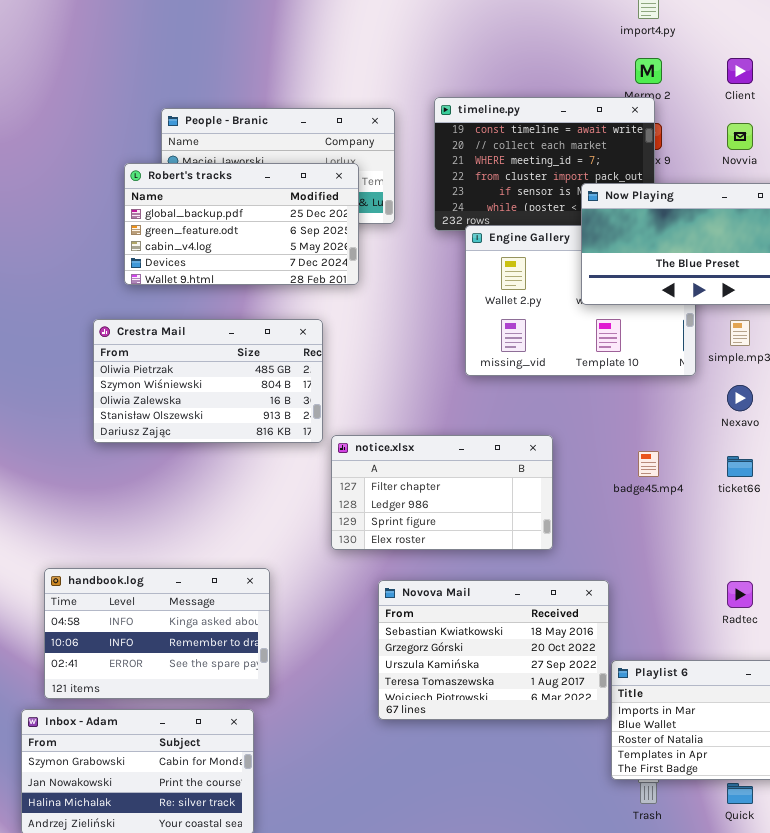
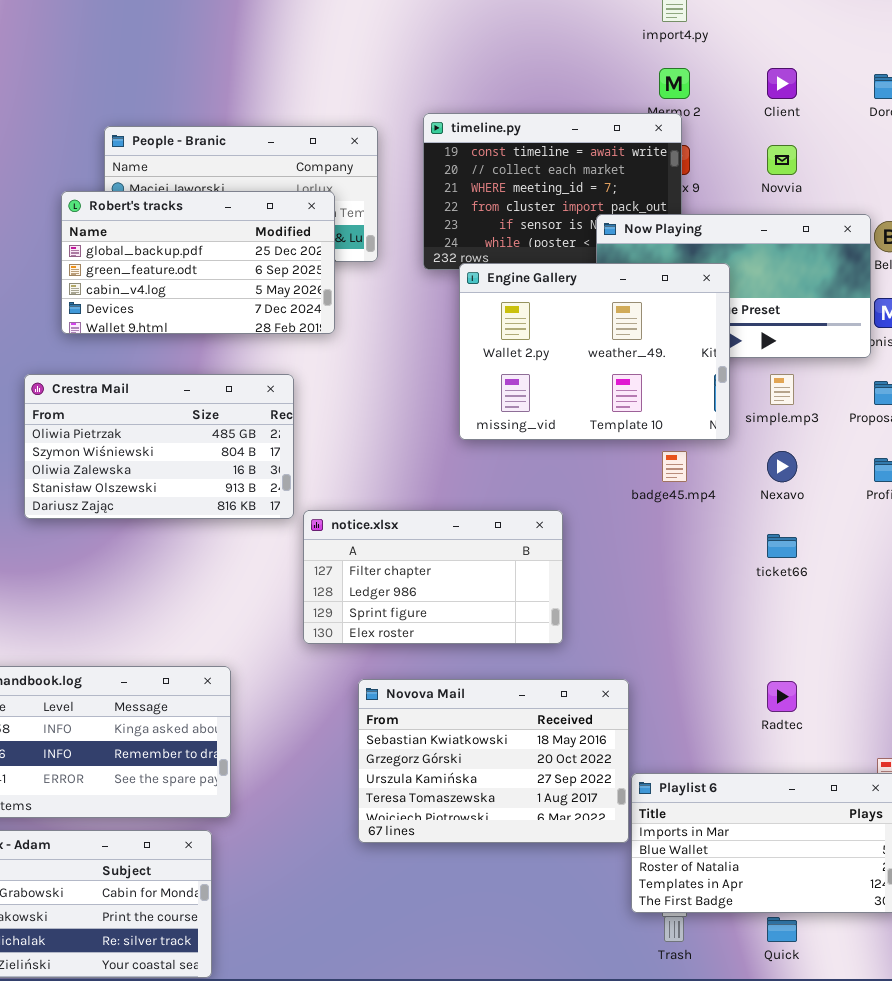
Engine Gallery: [465,225,696,376] -> [459,263,730,440], raised
badge45.mp4: [638,451,659,477] -> [662,451,687,482], moved

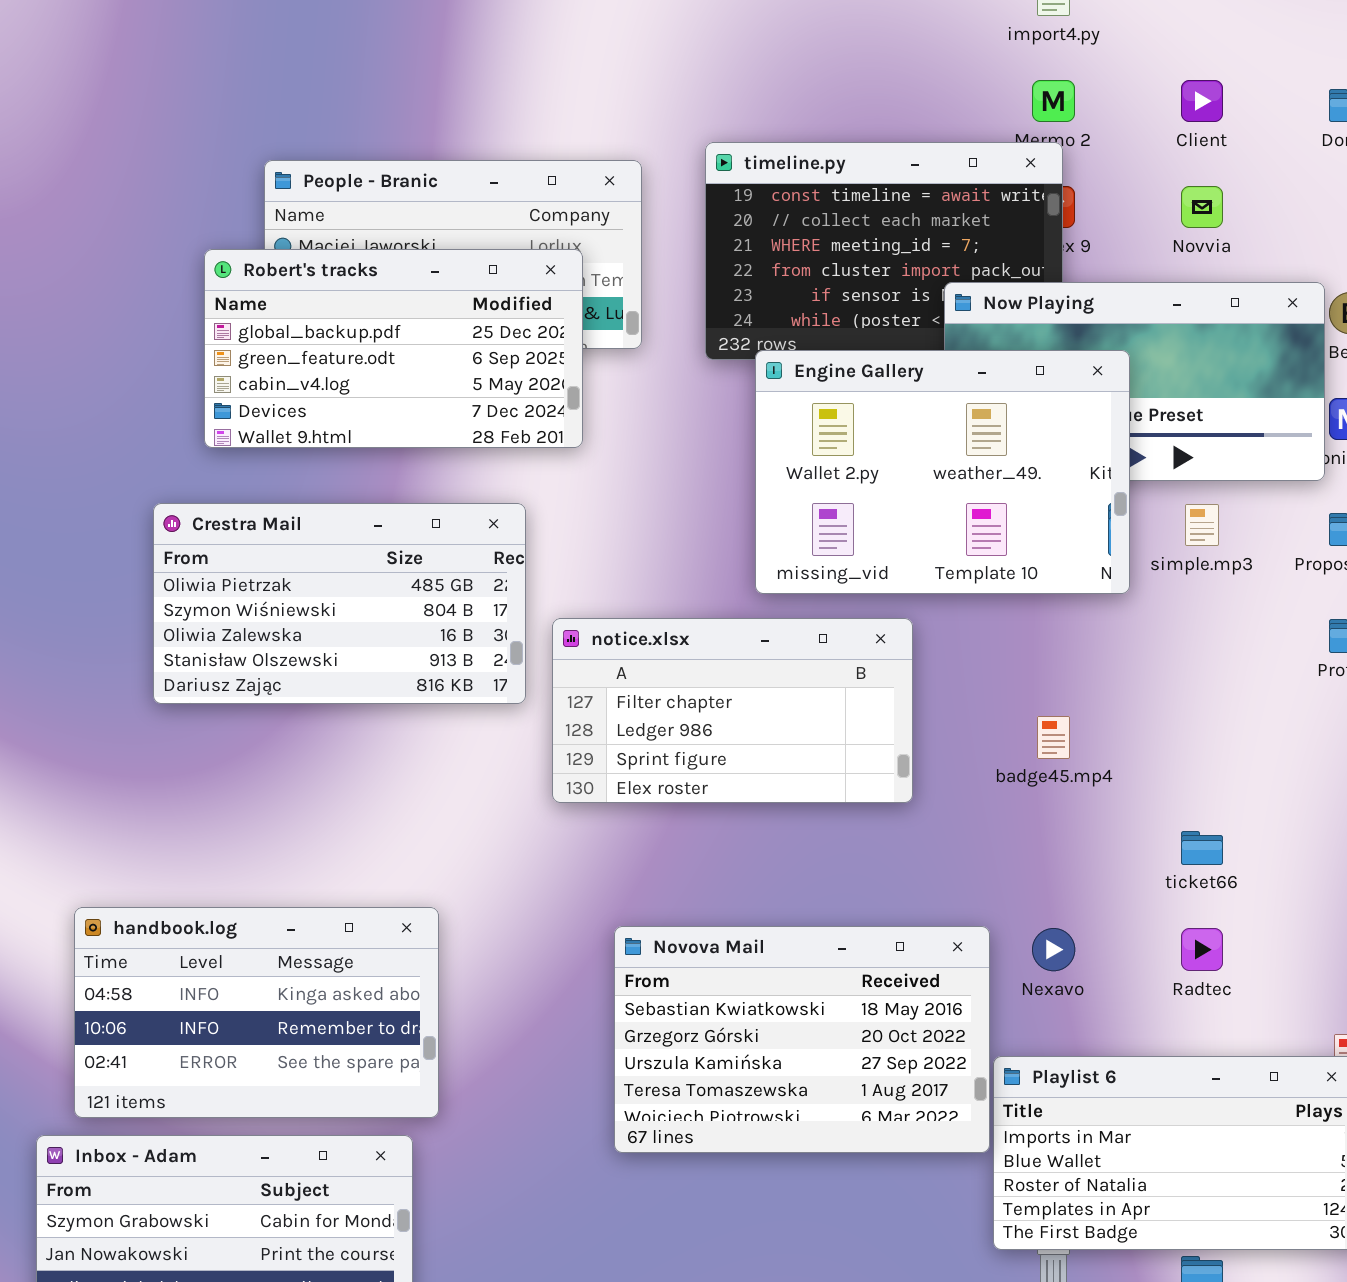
badge45.mp4: [662,451,687,482] -> [1037,716,1070,759], moved
Nexavo: [767,451,797,482] -> [1032,928,1075,971], moved
notice.xlsx: [303,510,563,644] -> [552,618,913,803], moved
ticket66: [767,534,797,558] -> [1181,831,1223,865], moved

